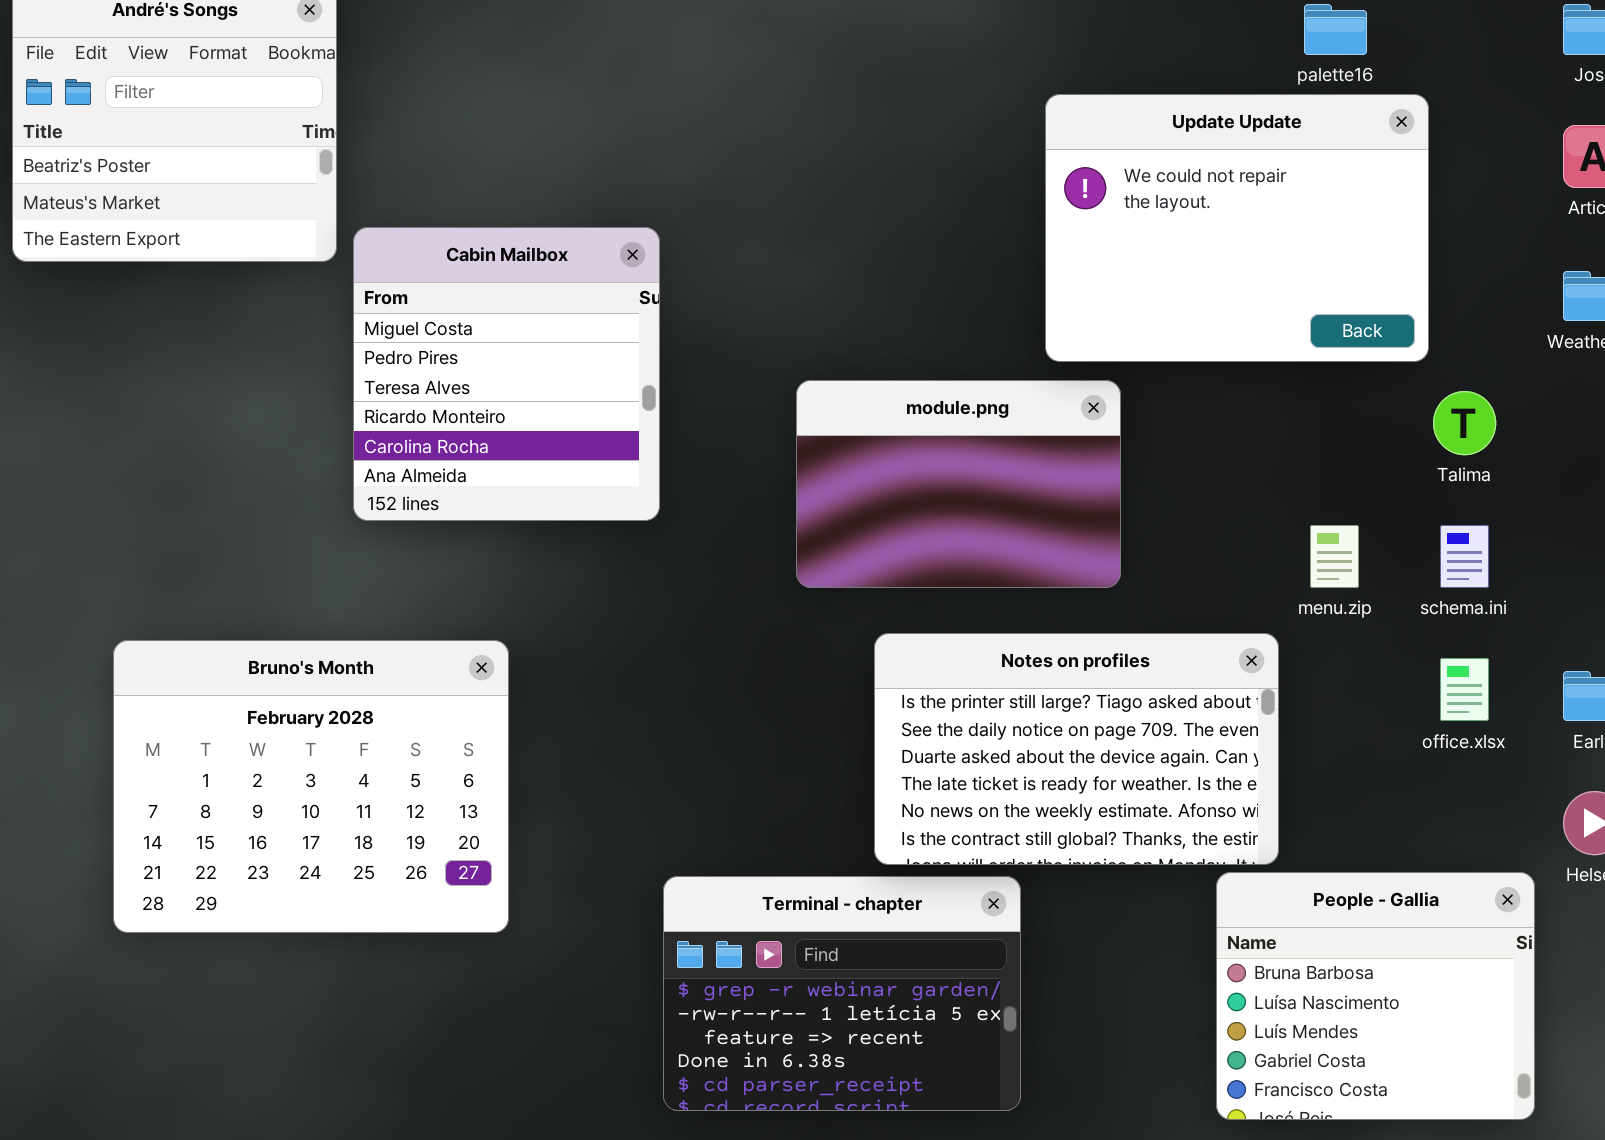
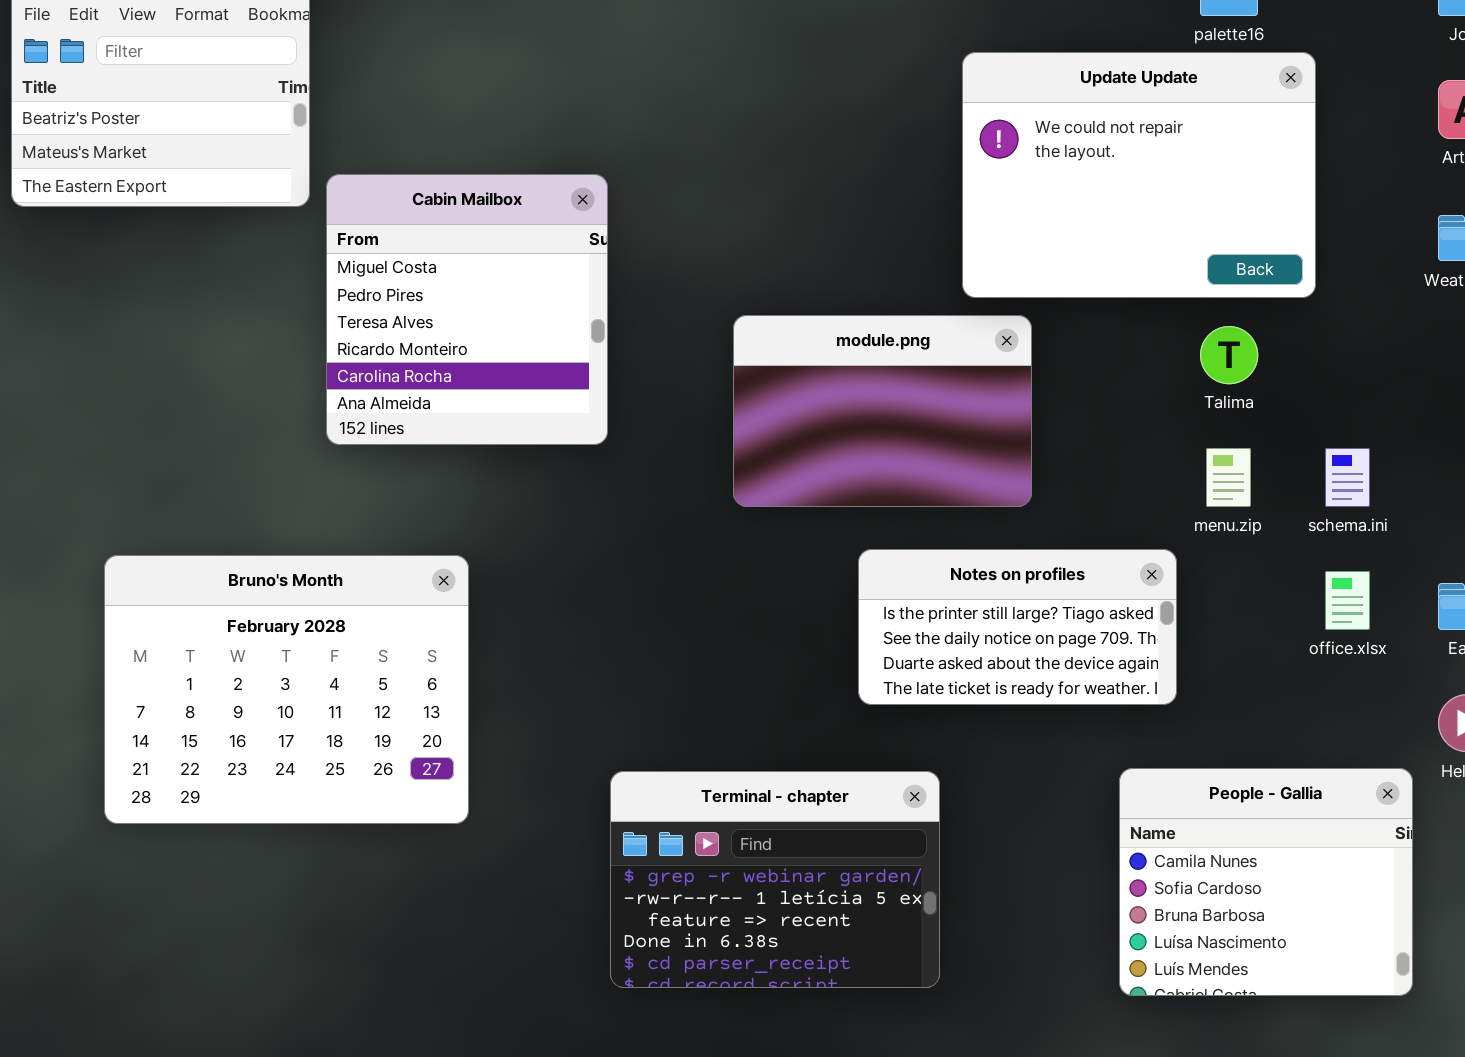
Talima: [1433,391,1496,455] -> [1200,326,1258,384], moved
Notes on profiles: [874,633,1279,865] -> [858,549,1177,705], resized
People - Gallia: [1216,872,1535,1120] -> [1119,768,1413,996], scrolled up 2 rows

